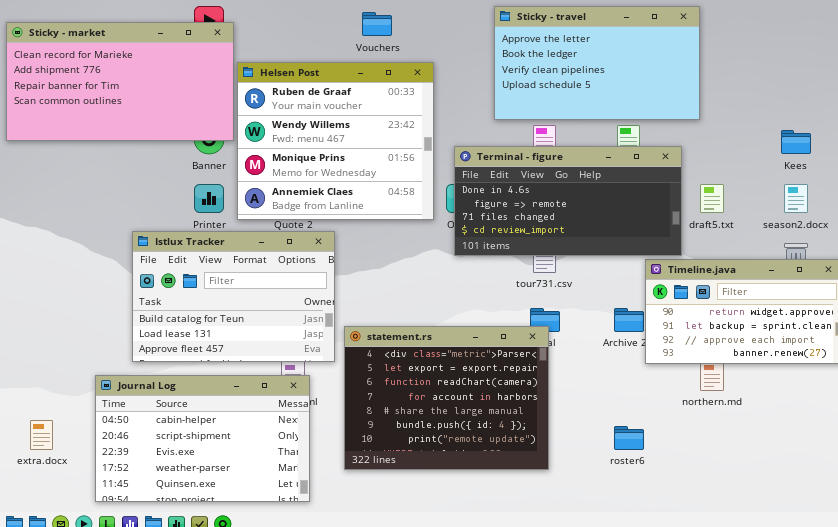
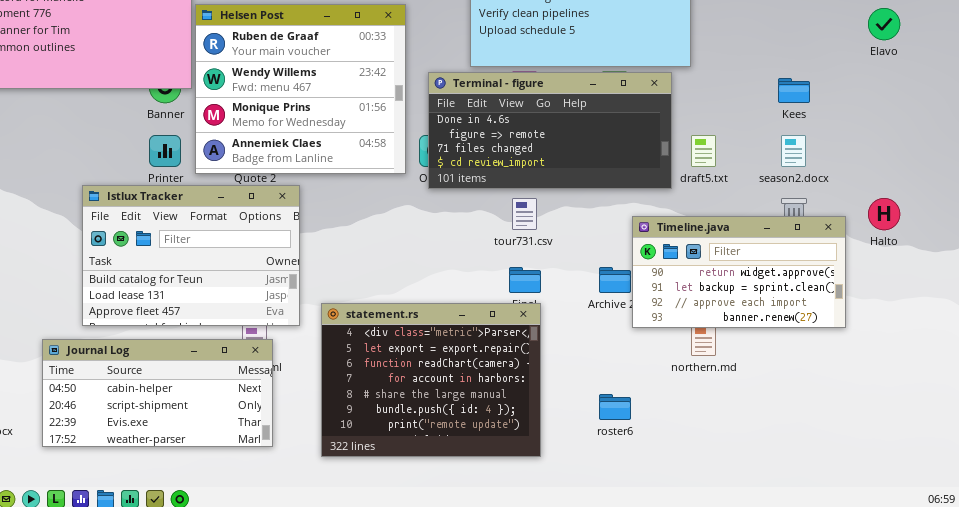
Terminal - figure: [454,146,682,256] -> [428,72,672,189], moved
statement.rs: [344,326,549,470] -> [321,303,541,457], moved
Journal Log: [95,375,310,502] -> [42,339,273,447], resized

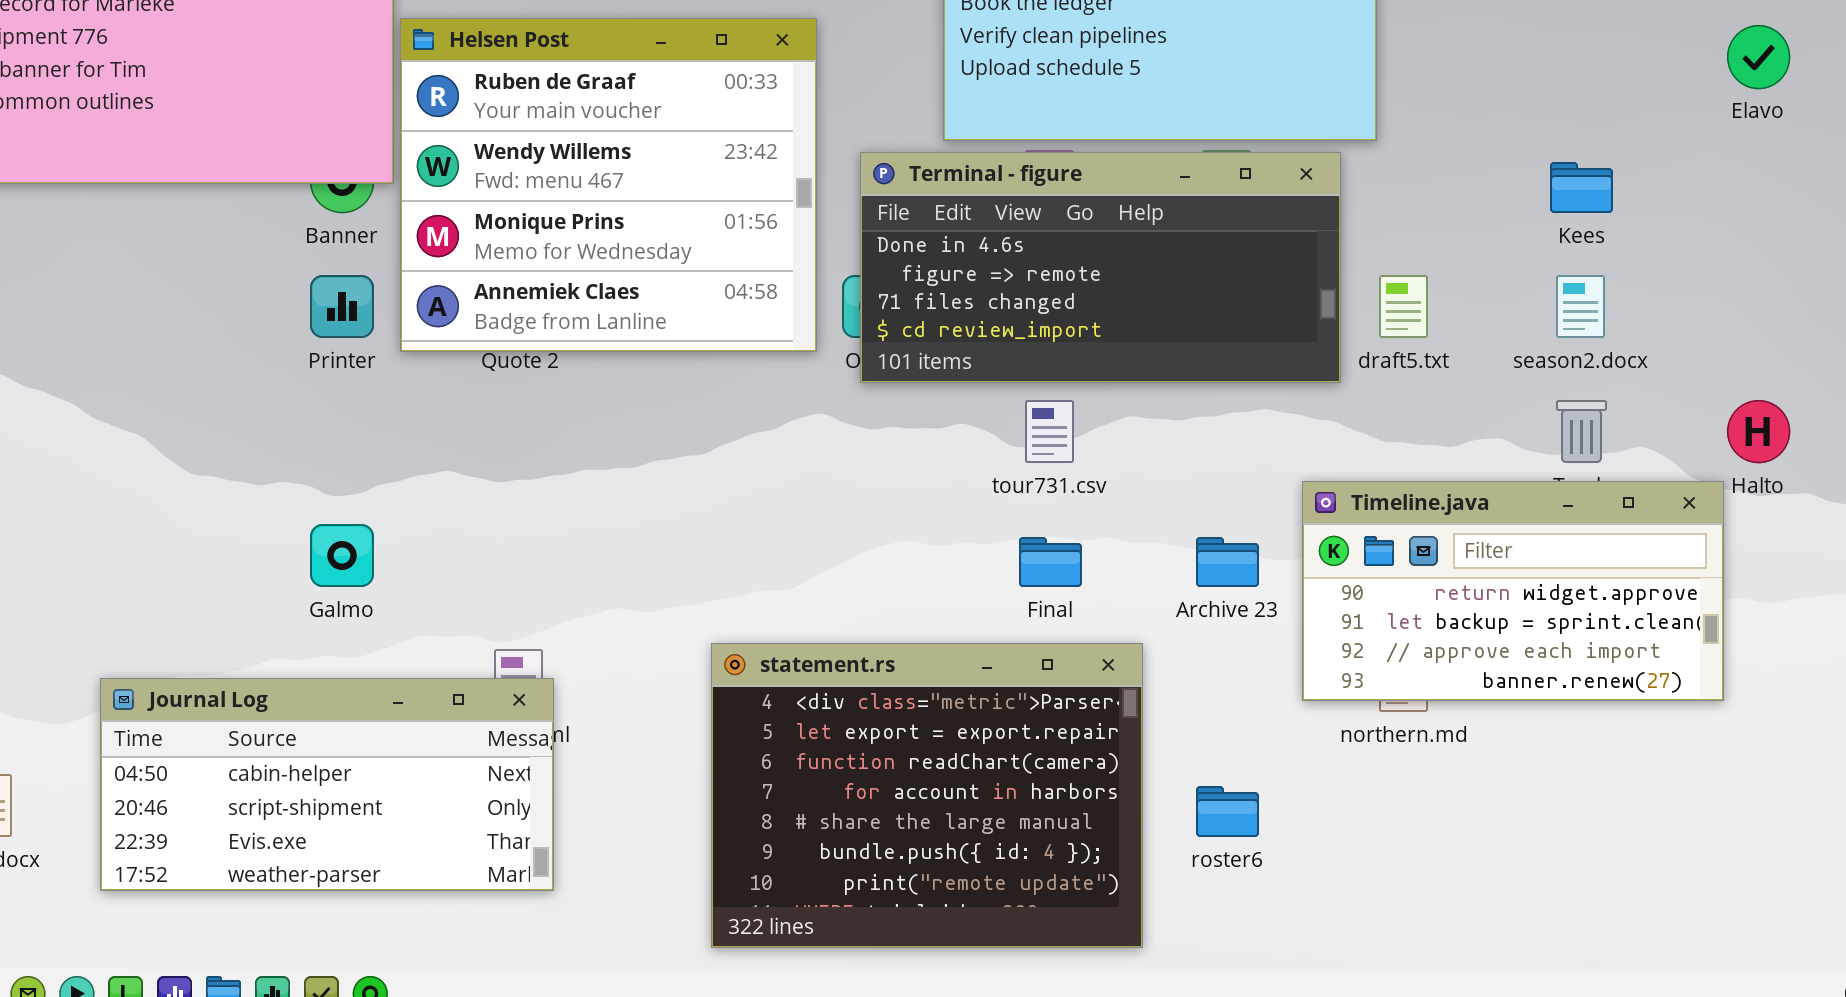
Istlux Tracker: [82,185,300,326] -> none, closed
Timeline.java: [632,216,846,328] -> [1302,481,1724,701], moved
statement.rs: [321,303,541,457] -> [711,643,1143,948], moved

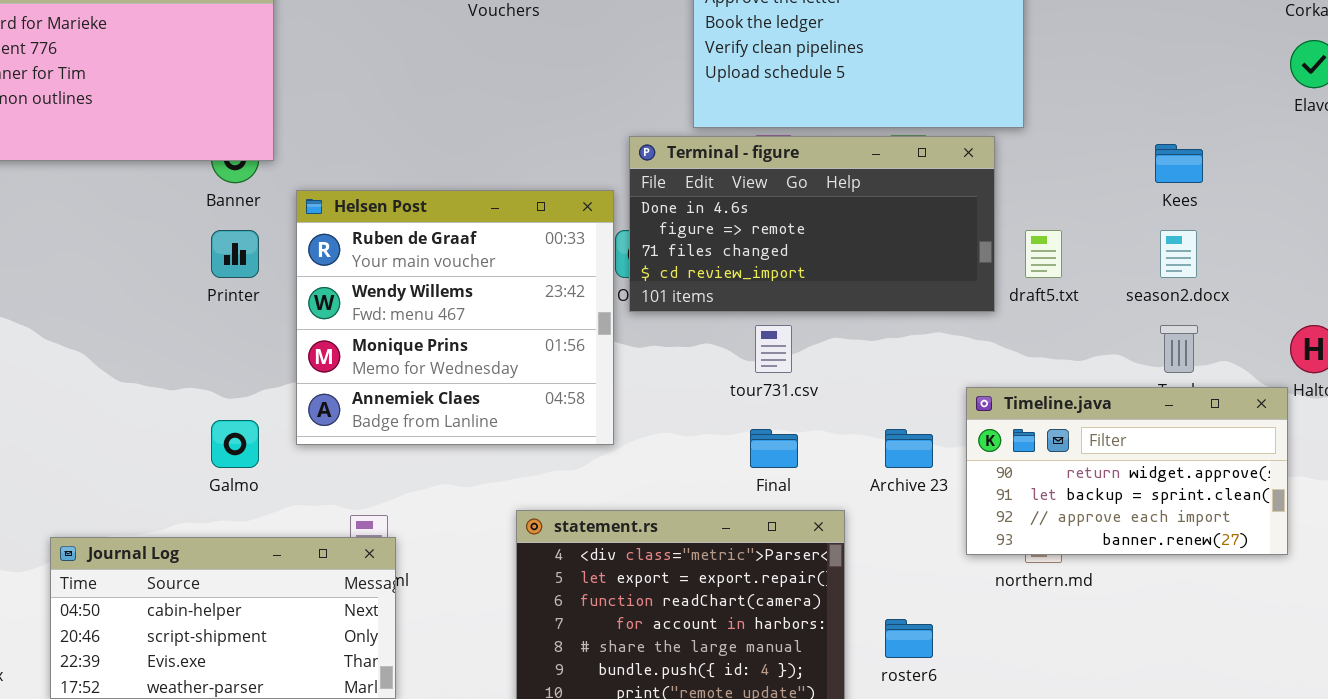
Helsen Post: [400,18,817,352] -> [296,190,614,445], moved

